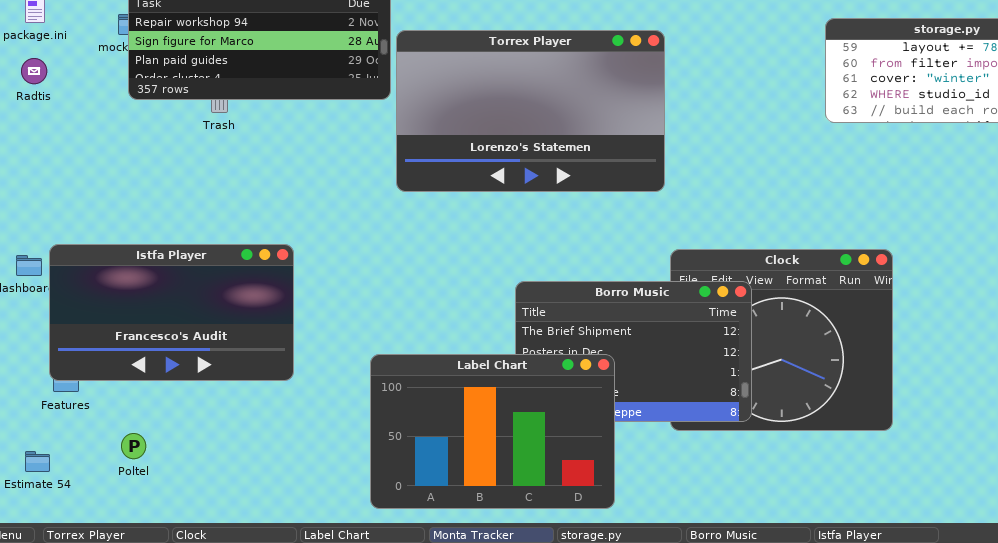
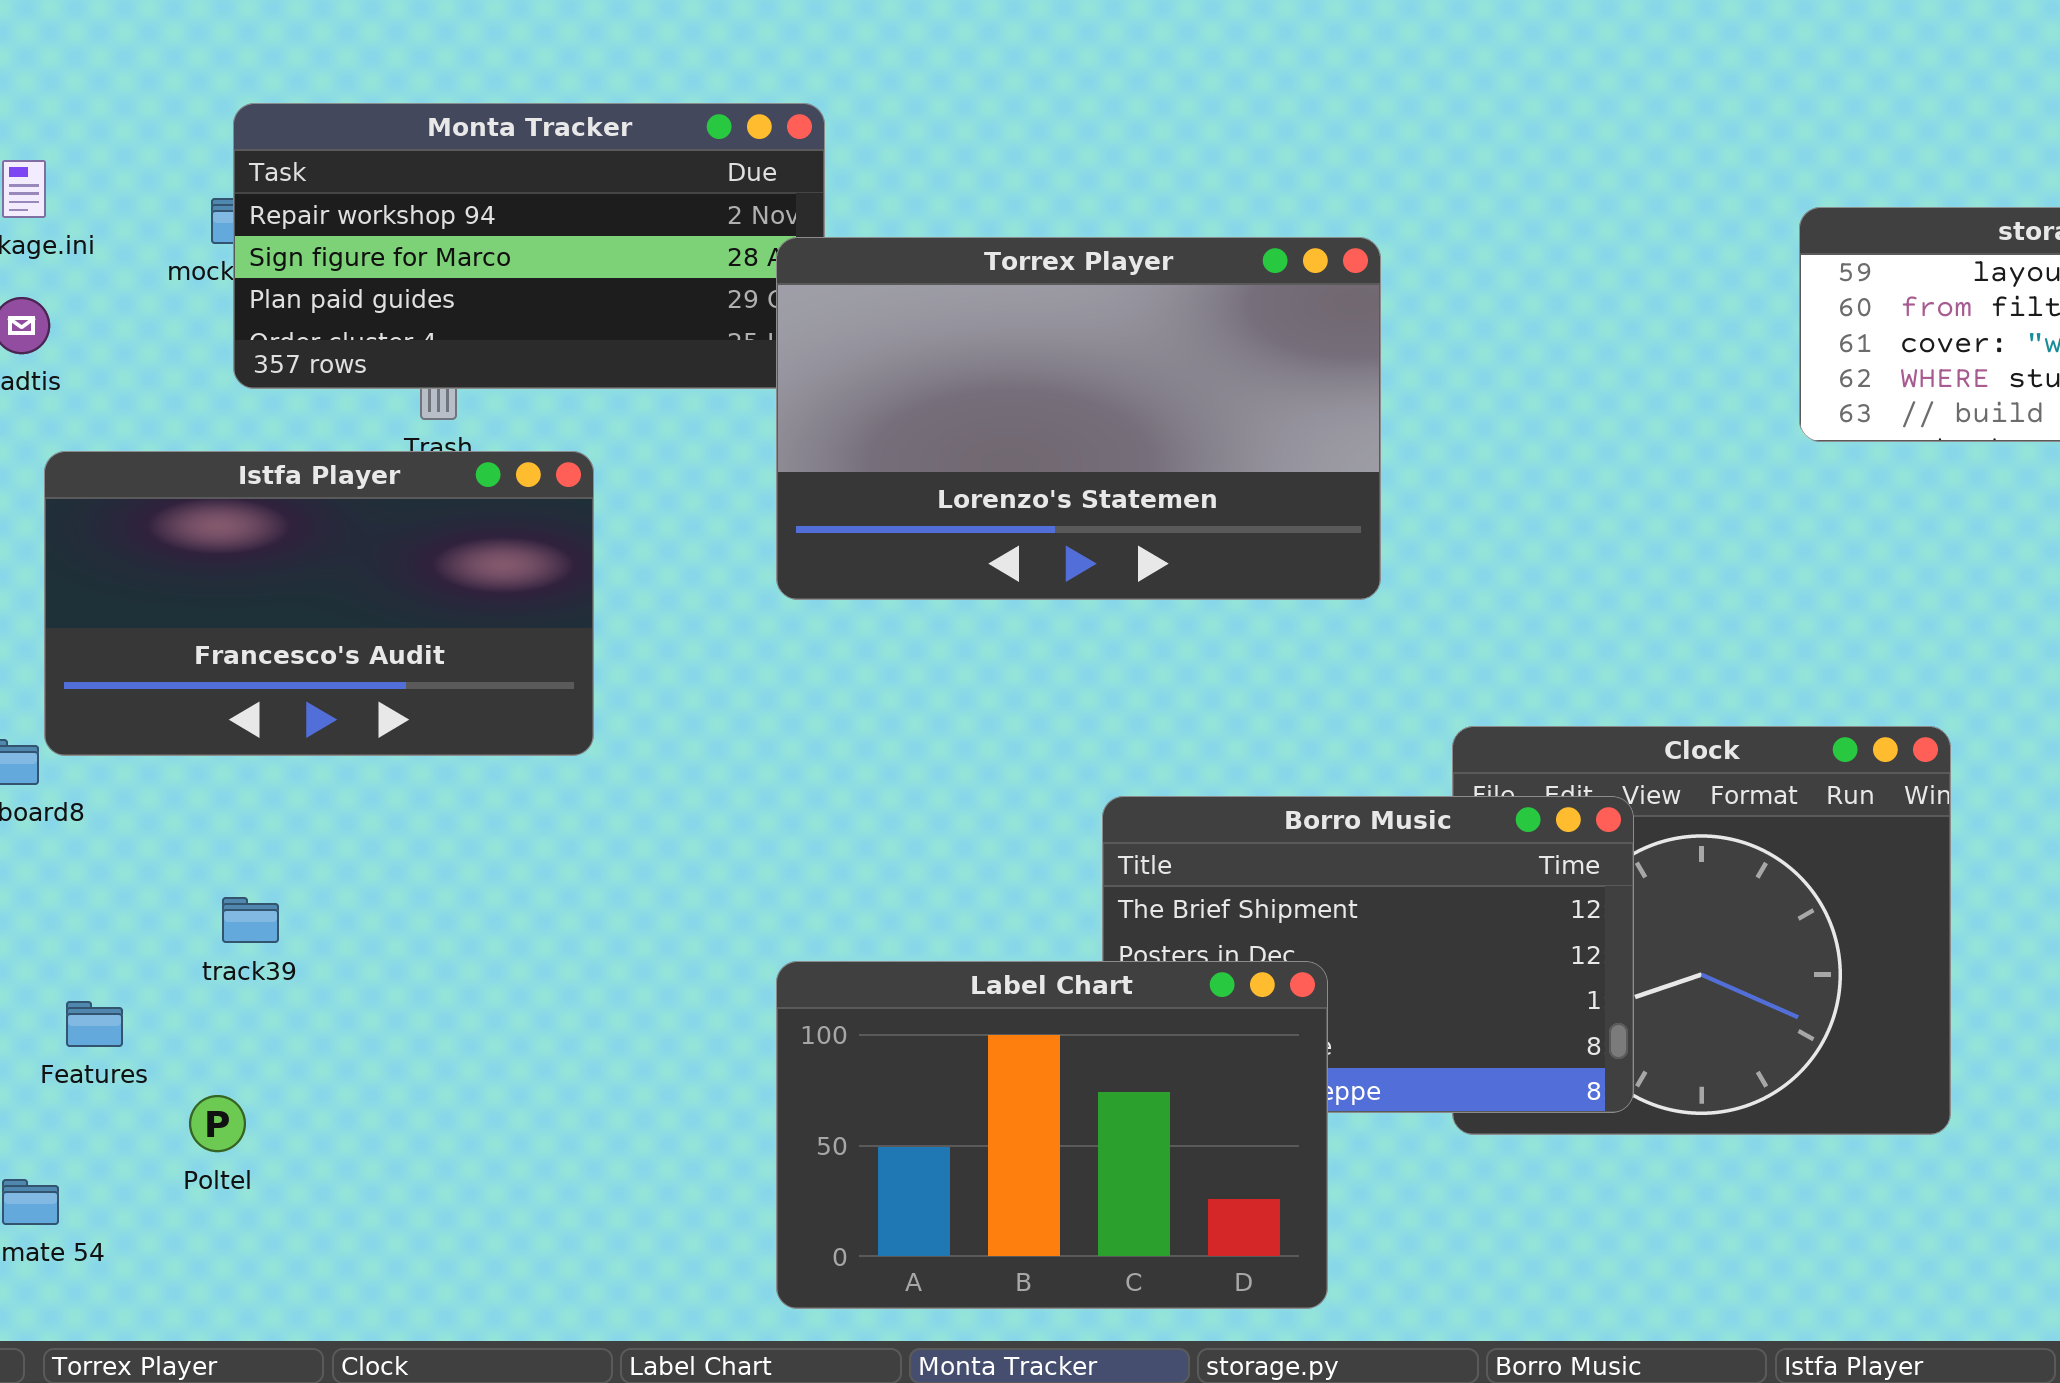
Torrex Player: [396,30,665,192] -> [776,237,1381,600], moved
Istfa Player: [49,244,294,381] -> [44,451,594,756], moved
Poltel: [121,433,146,459] -> [189,1095,246,1152], moved

